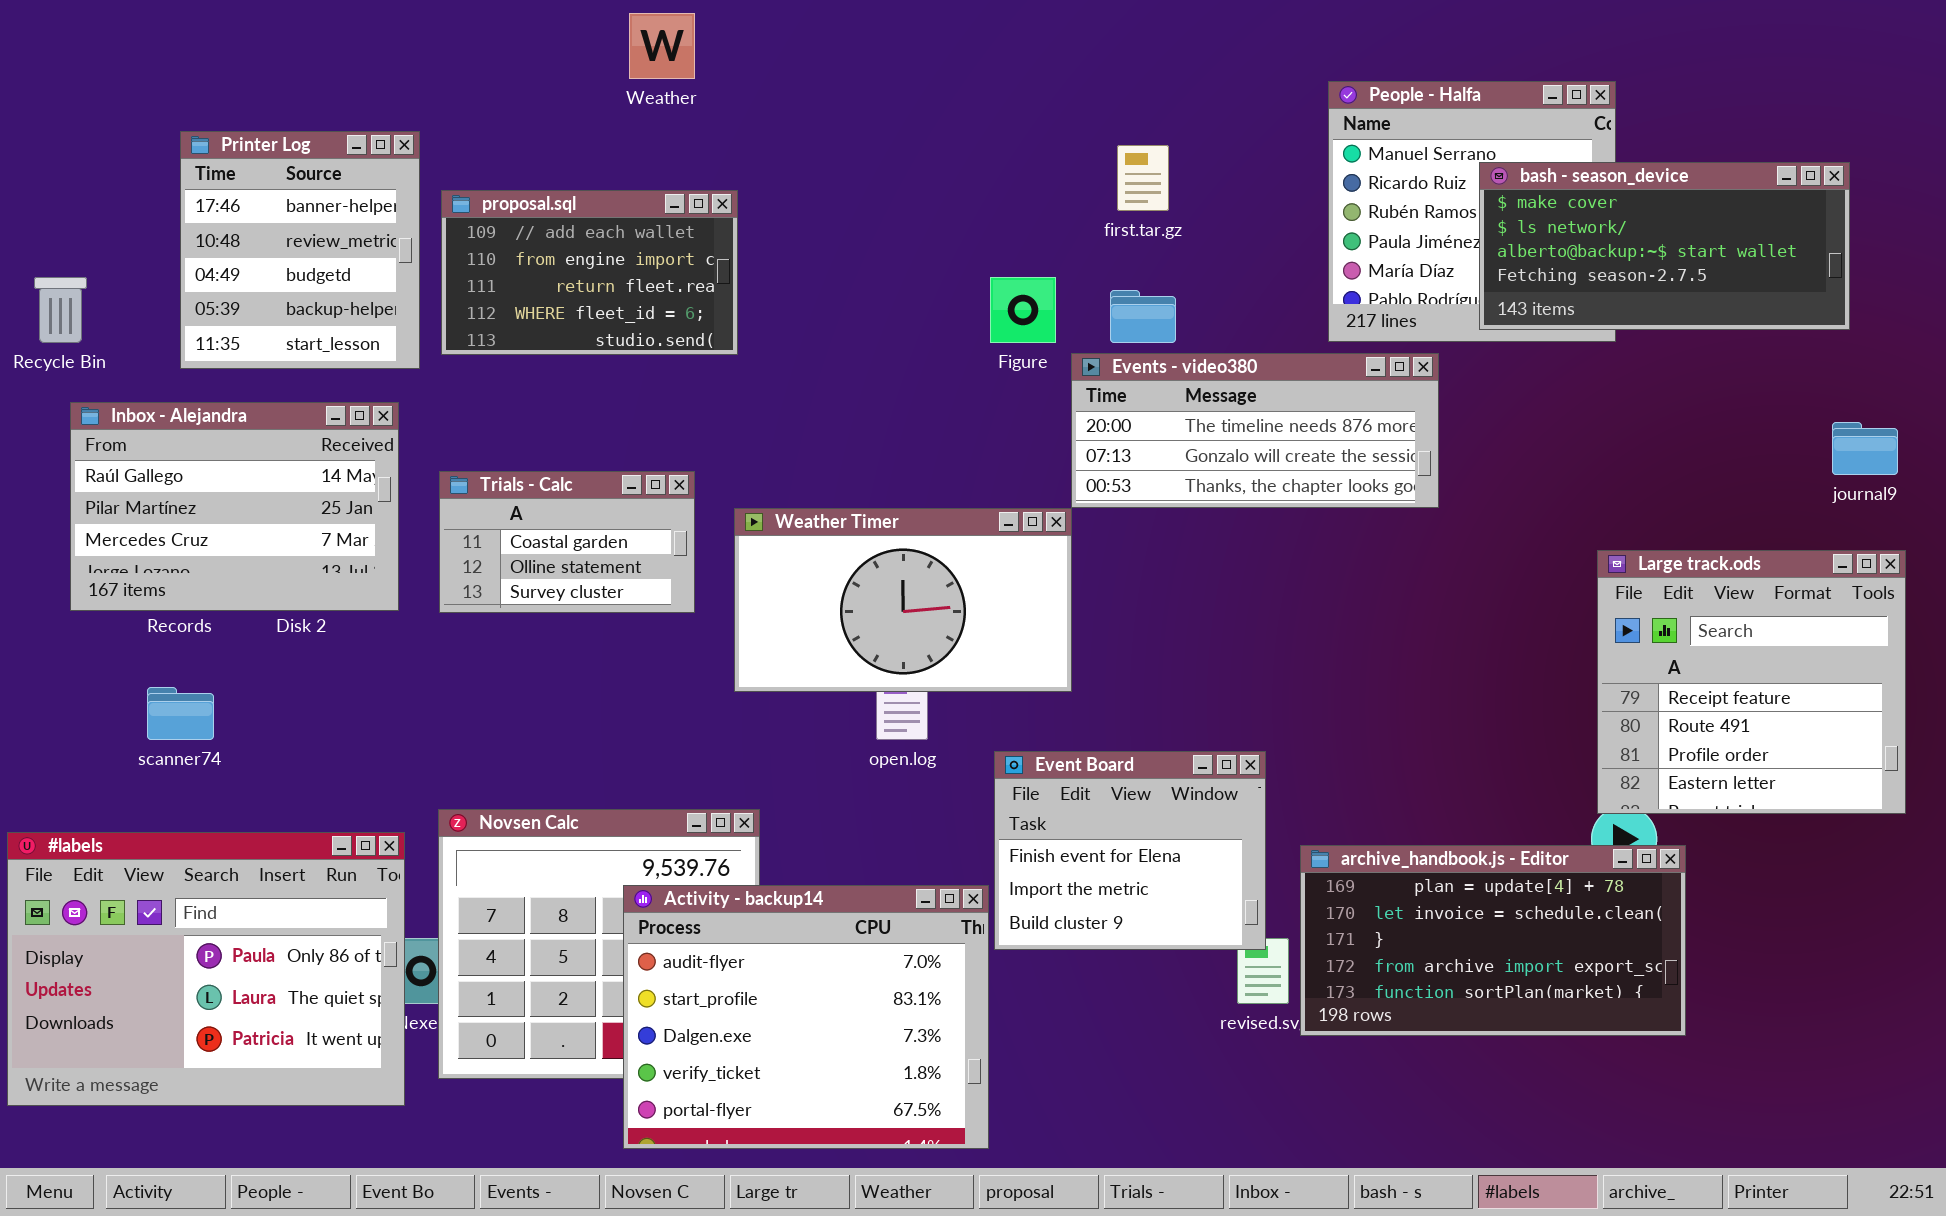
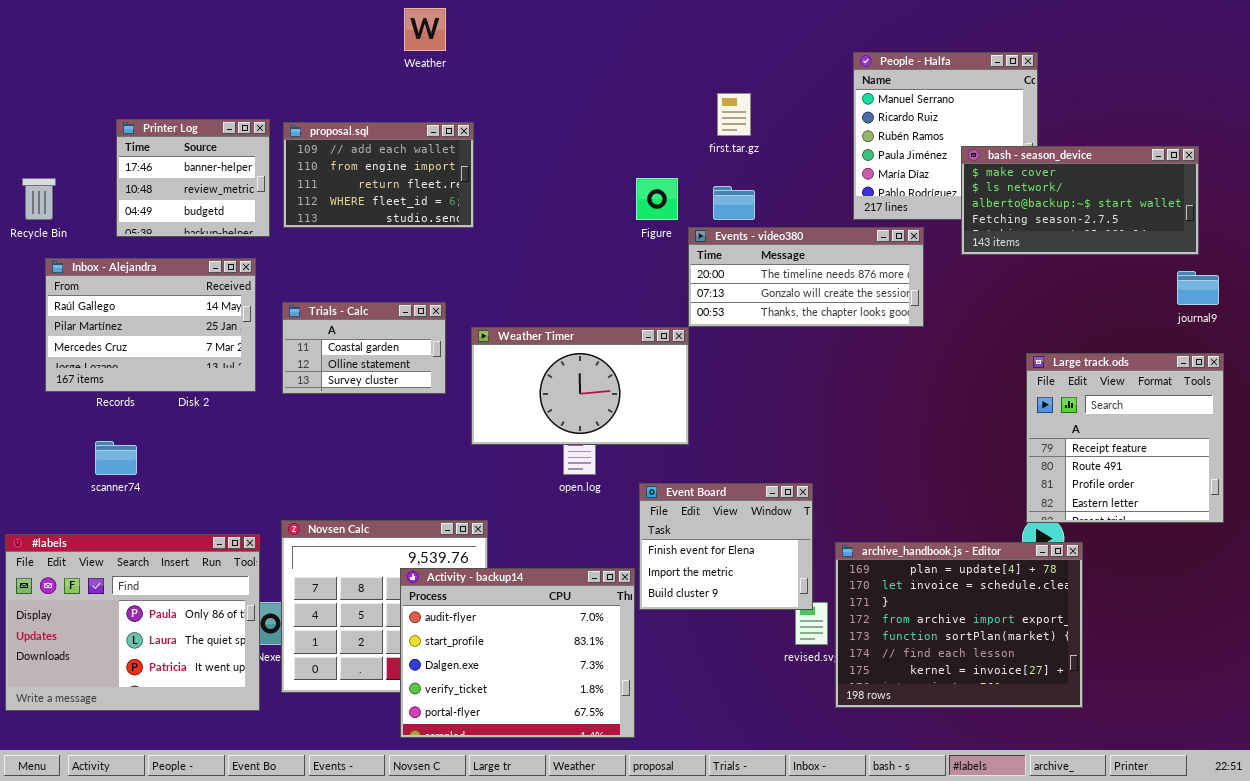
Printer Log: [180,131,420,369] -> [116,119,270,237], resized
bash - season_device: [1479,162,1850,330] -> [961,146,1199,255], moved
archive_handbook.js - Editor: [1300,845,1686,1036] -> [835,542,1083,708], resized

